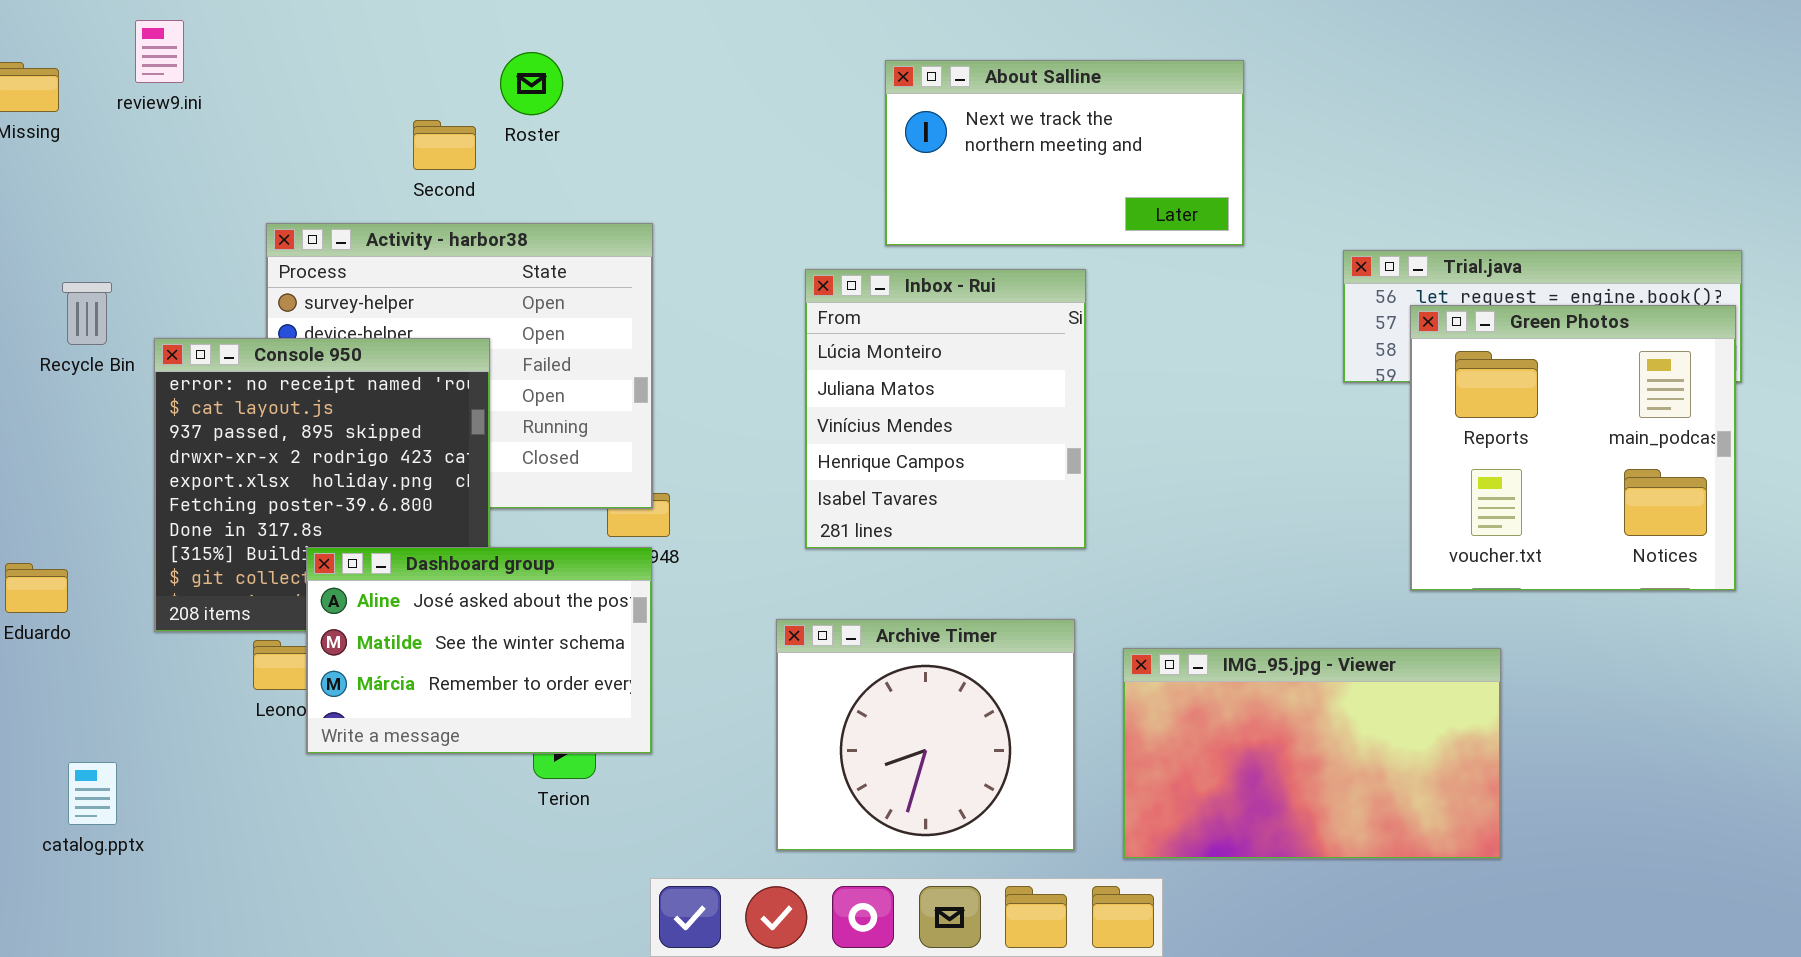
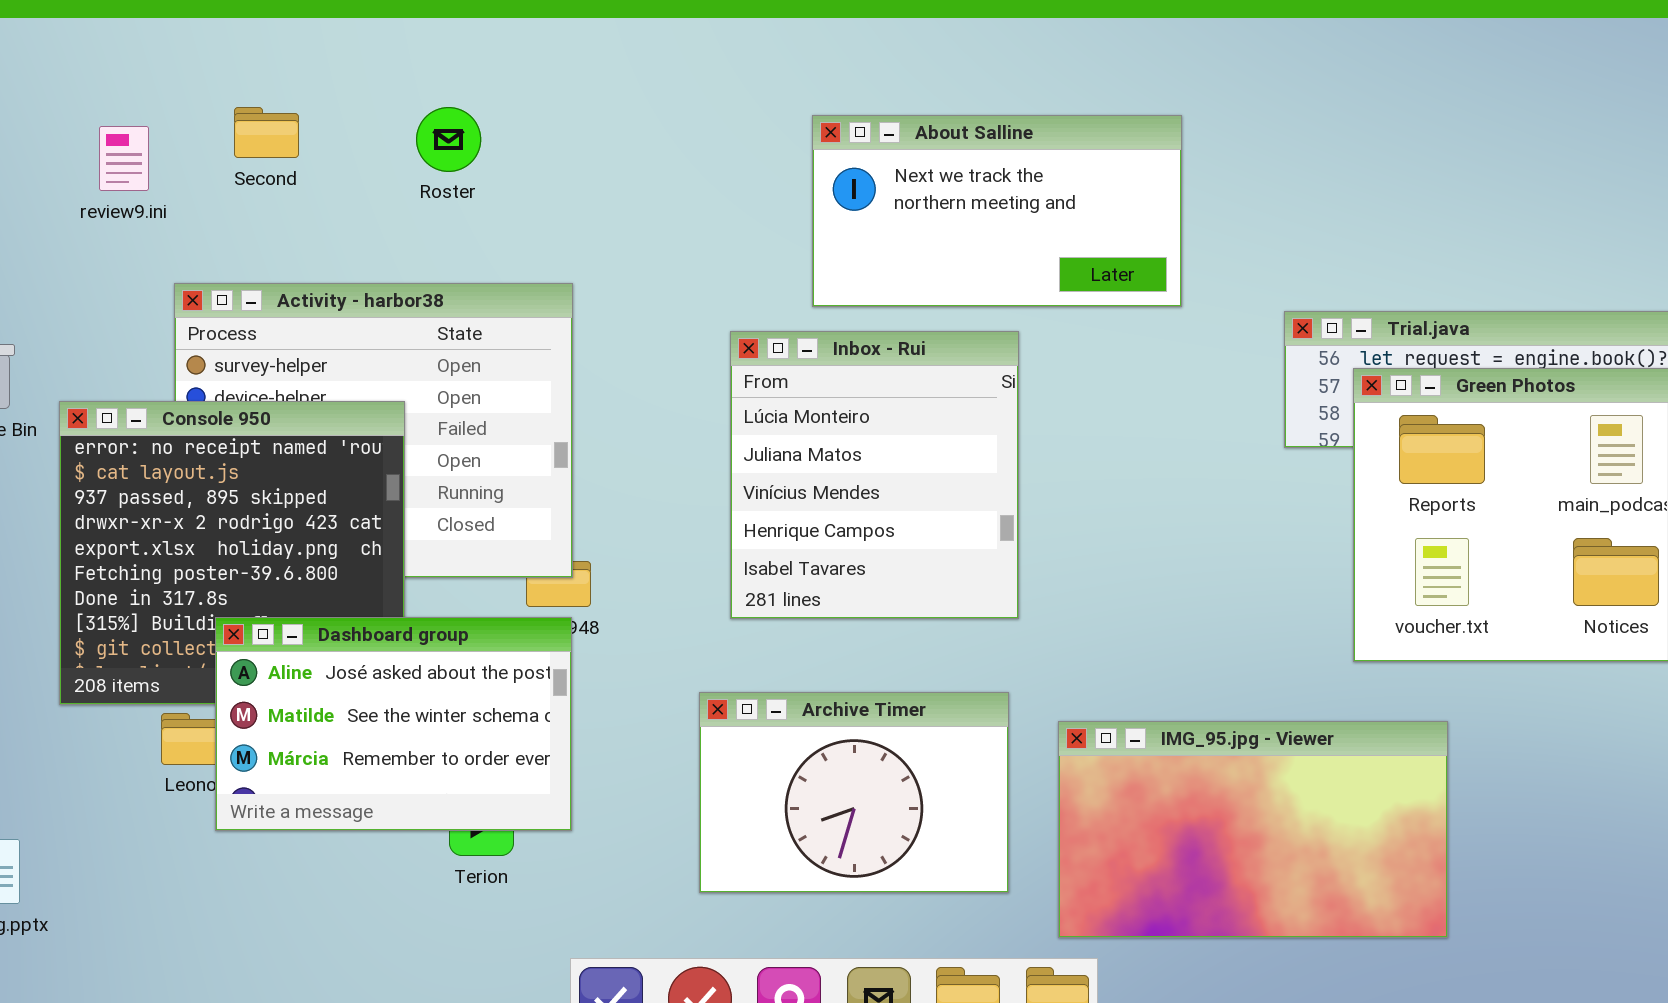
review9.ini: [135,20,184,83] -> [99,126,149,191], moved
Second: [413,120,476,170] -> [234,107,299,158], moved
Archive Timer: [776,619,1075,851] -> [699,692,1009,893], resized

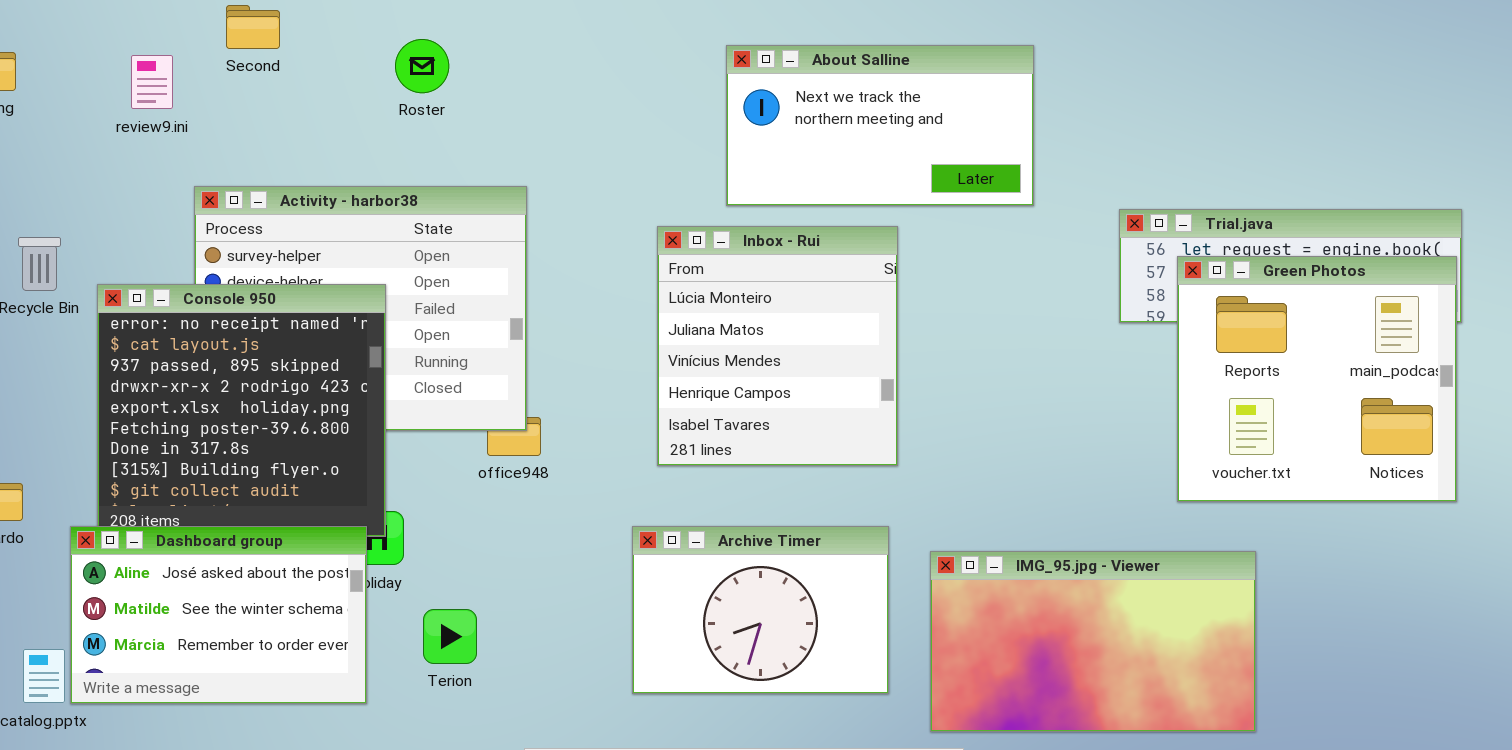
Second: [234,107,299,158] -> [226,5,280,49], moved
Dashboard group: [215,617,572,831] -> [70,526,367,704], moved

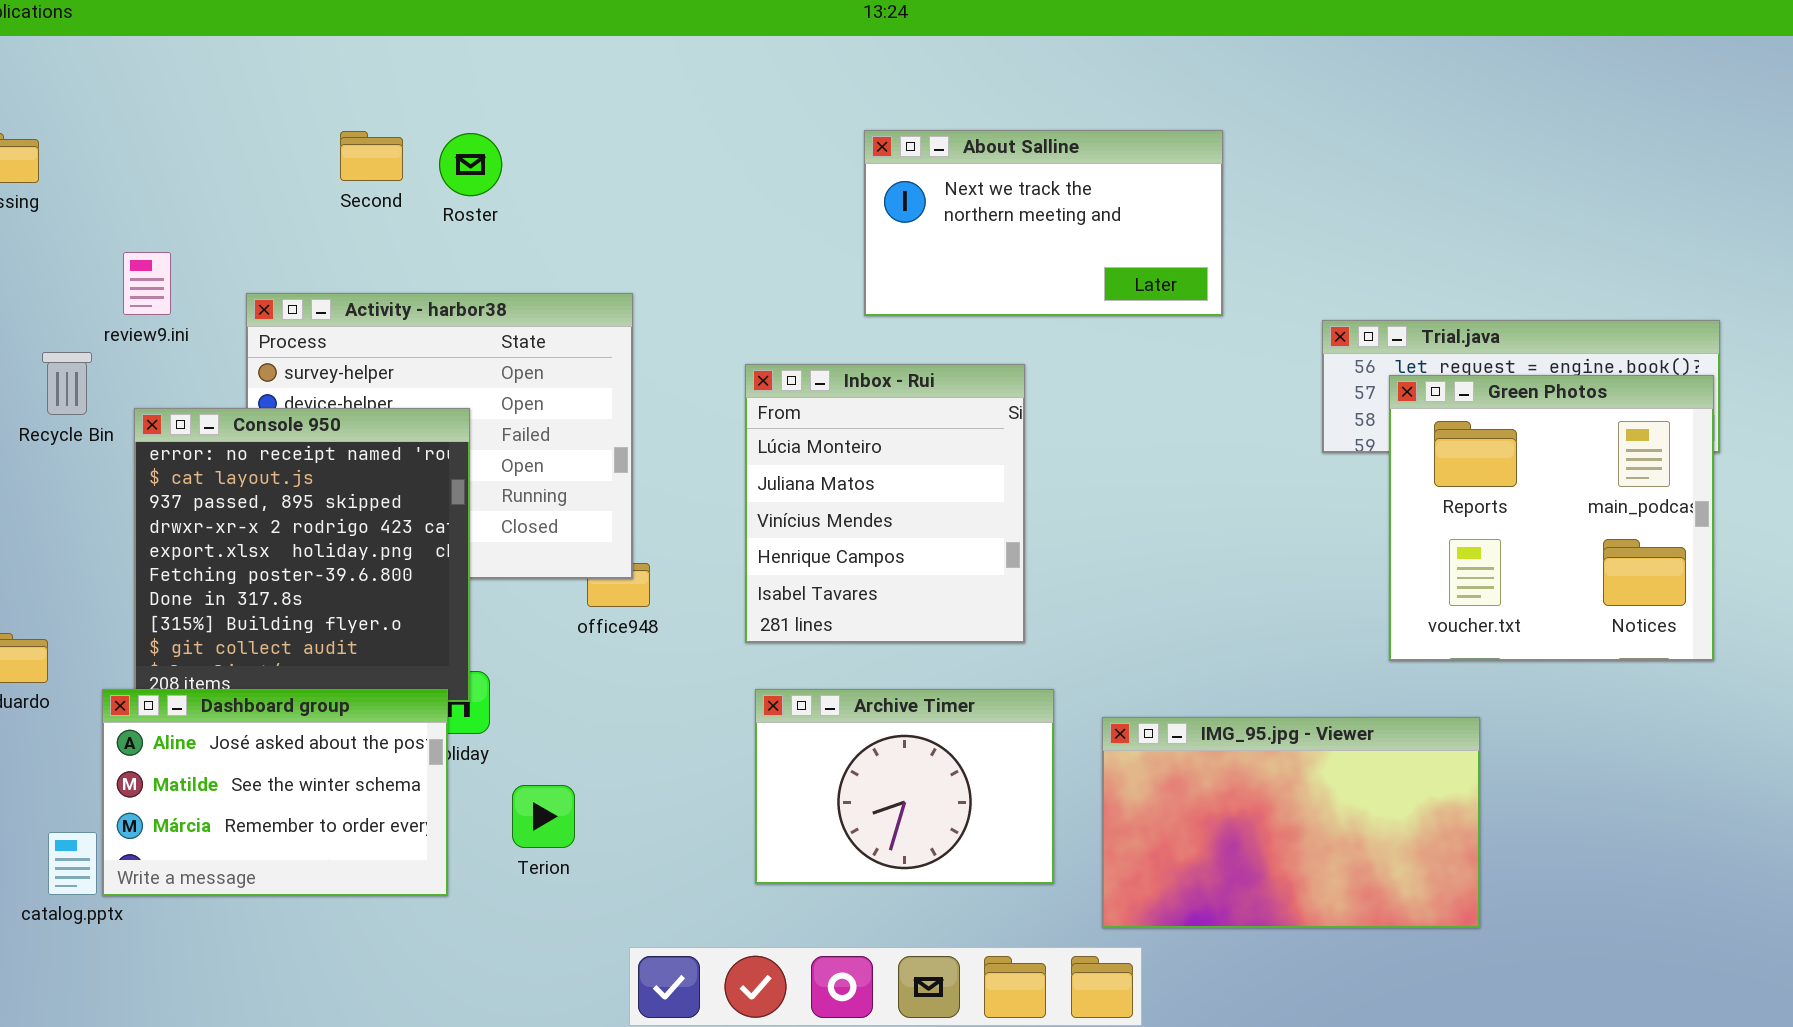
Second: [226,5,280,49] -> [340,131,403,181], moved
Roster: [395,39,449,93] -> [439,133,502,196], moved
review9.ini: [131,55,173,109] -> [123,252,171,315], moved
Inbox - Rui: [657,226,898,466] -> [745,364,1025,643], moved

